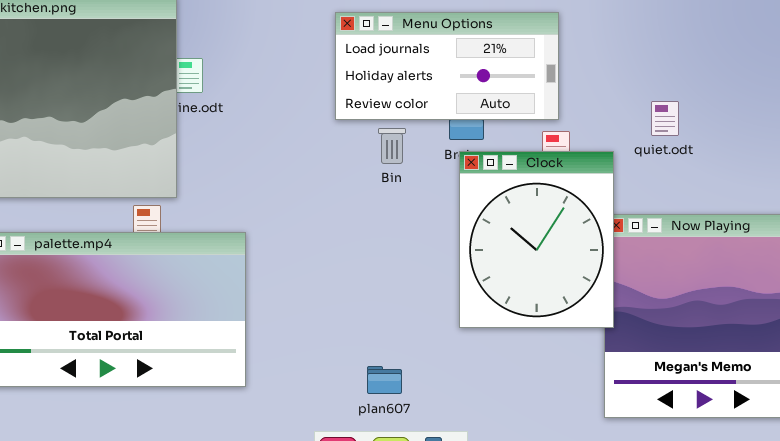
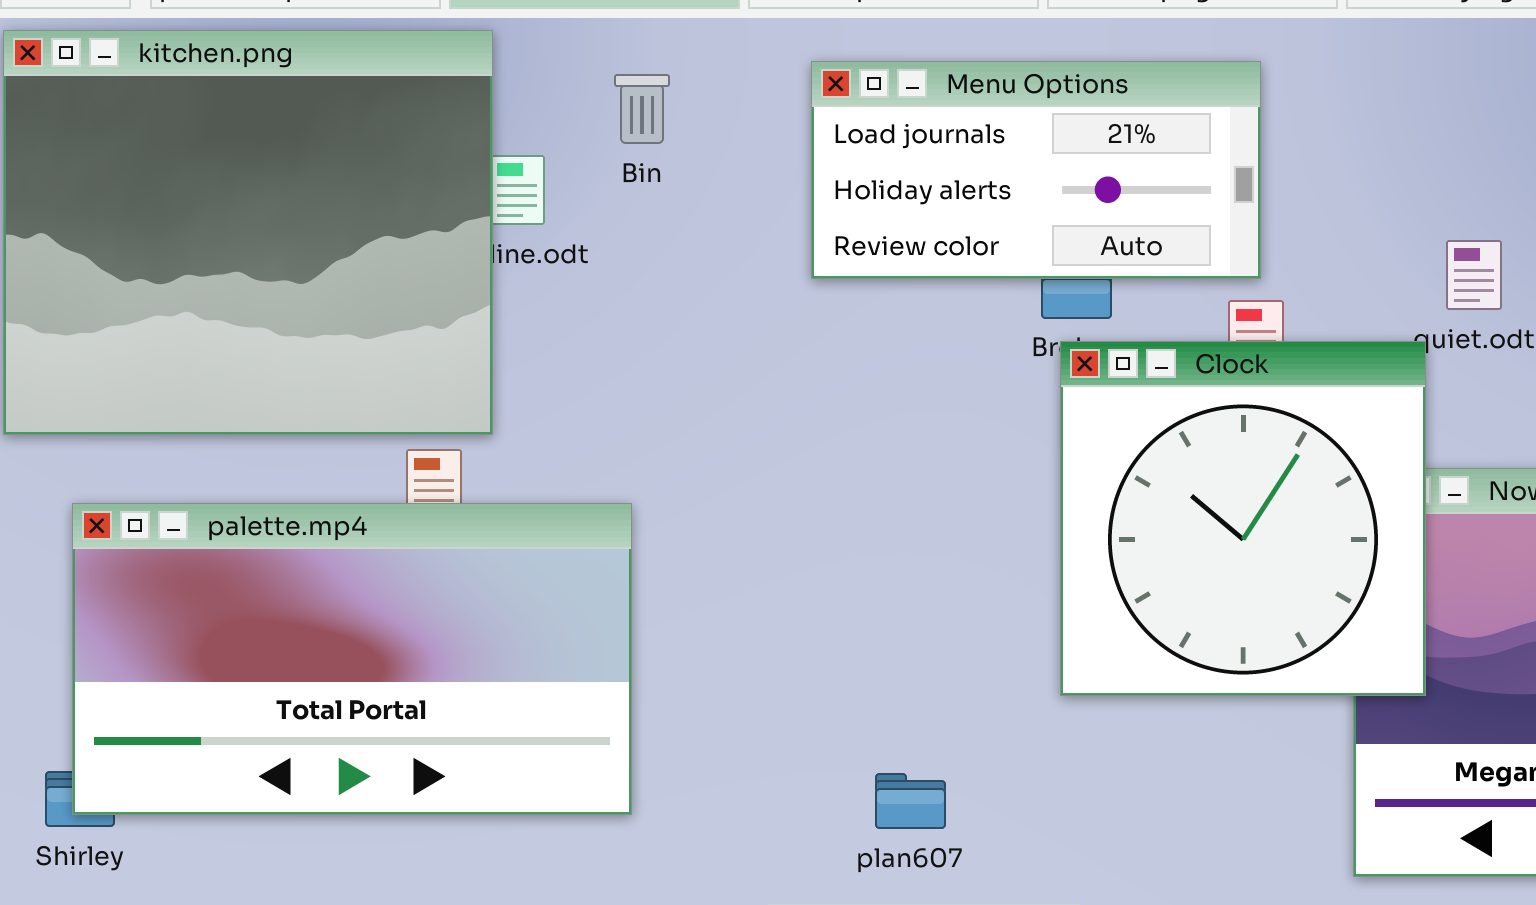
Bin: [378,128,406,164] -> [614,74,670,144], moved
Clock: [459,151,614,328] -> [1060,341,1426,696], resized

